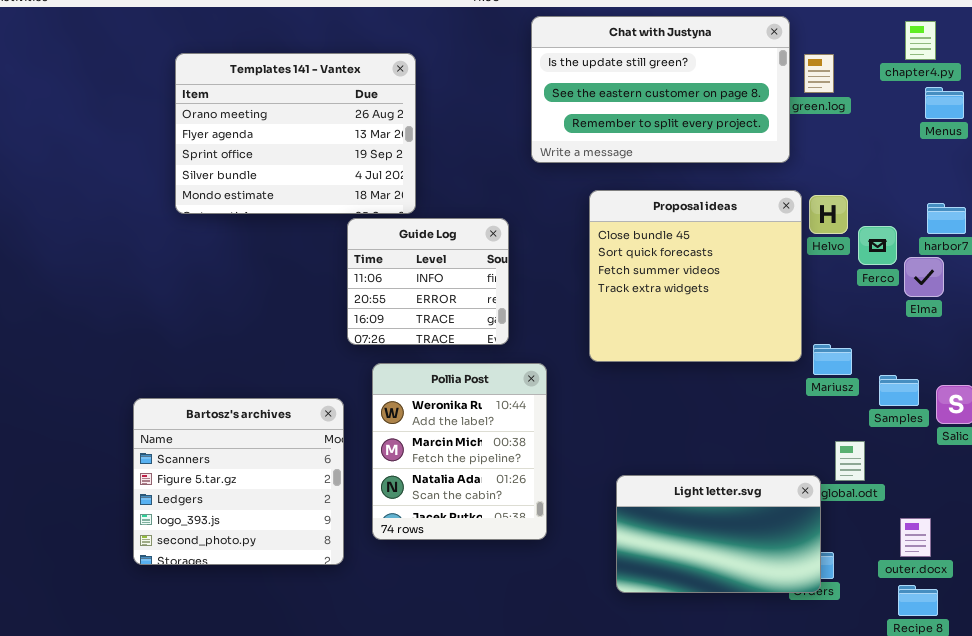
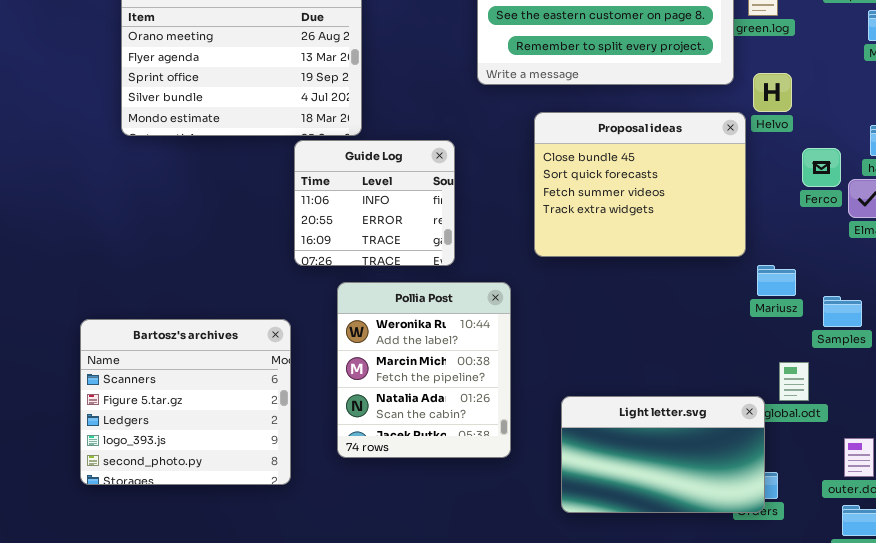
Proposal ideas: [589,190,802,362] -> [534,112,746,257], resized
Helvo: [809,195,848,234] -> [753,73,792,112], moved
Pollia Post: [372,363,547,540] -> [337,282,511,458], moved

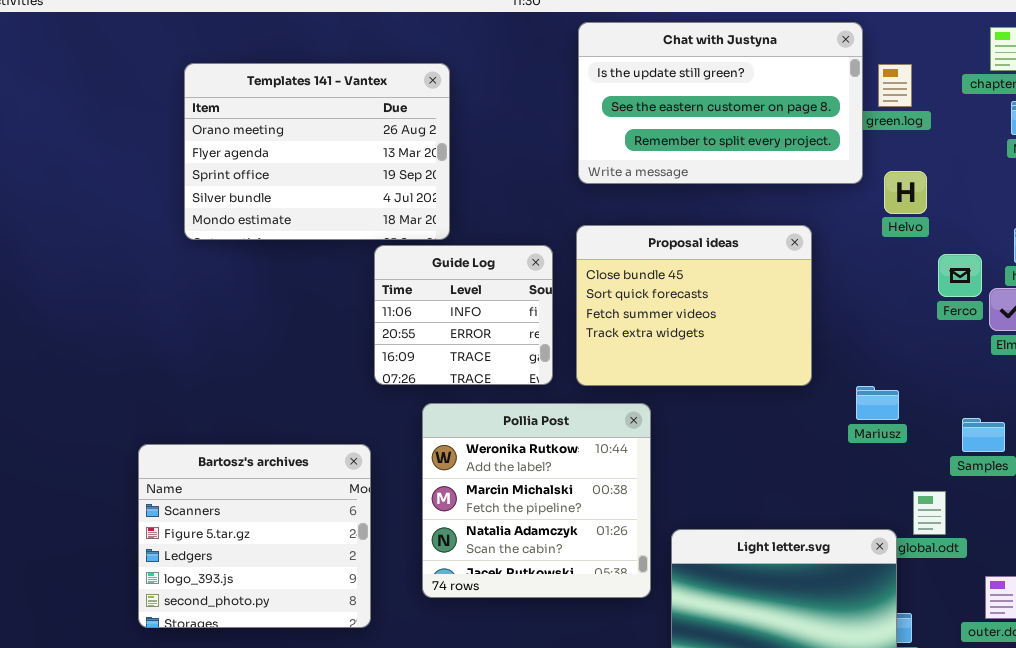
Proposal ideas: [534,112,746,257] -> [576,225,812,386], moved
Mariusz: [757,265,796,296] -> [856,386,899,420], moved
Pollia Post: [337,282,511,458] -> [422,403,651,598], resized

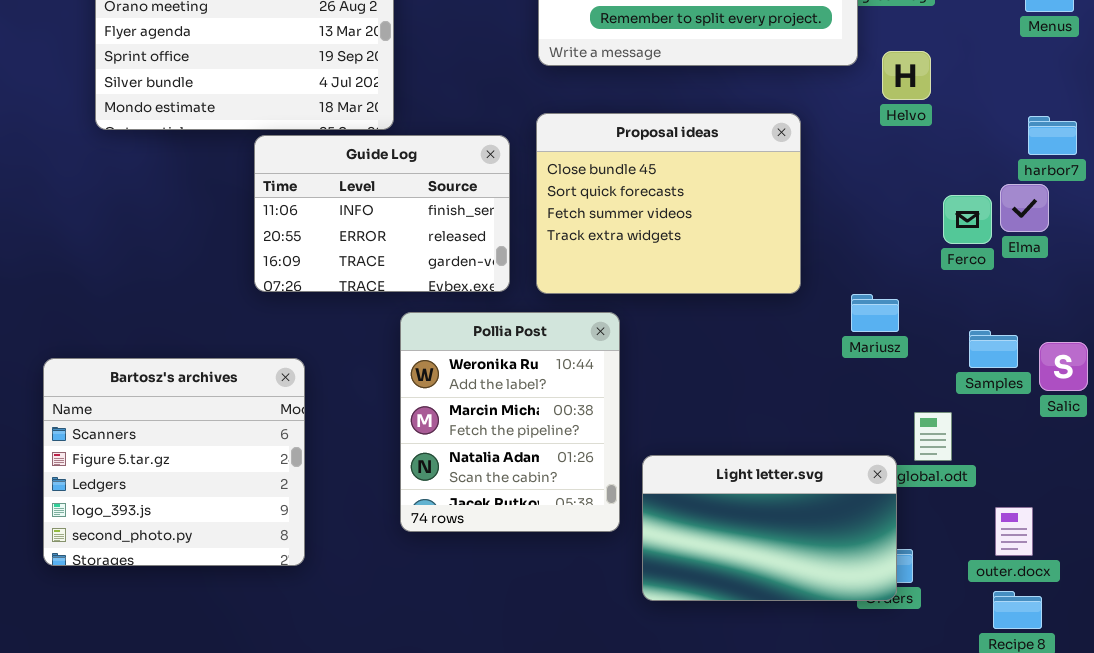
Guide Log: [374,245,553,385] -> [254,135,510,292], resized
Ferco: [938,254,982,297] -> [943,195,992,244], moved
Pollia Post: [422,403,651,598] -> [400,312,620,532], resized

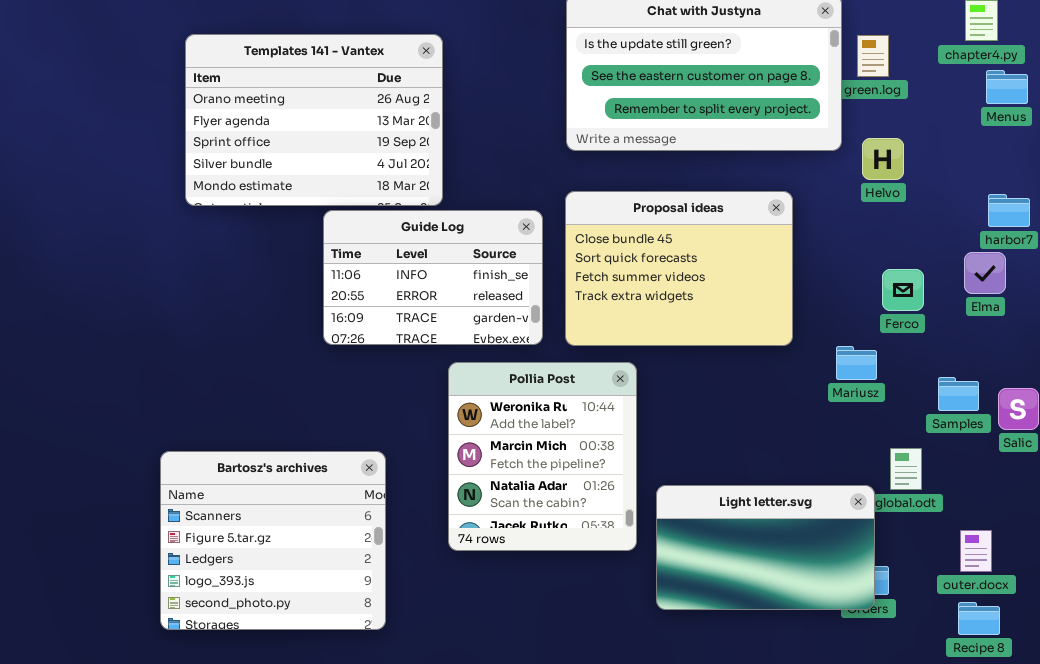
Ferco: [943,195,992,244] -> [882,269,924,311], moved
Bartosz's archives: [43,358,305,566] -> [160,451,386,630], moved

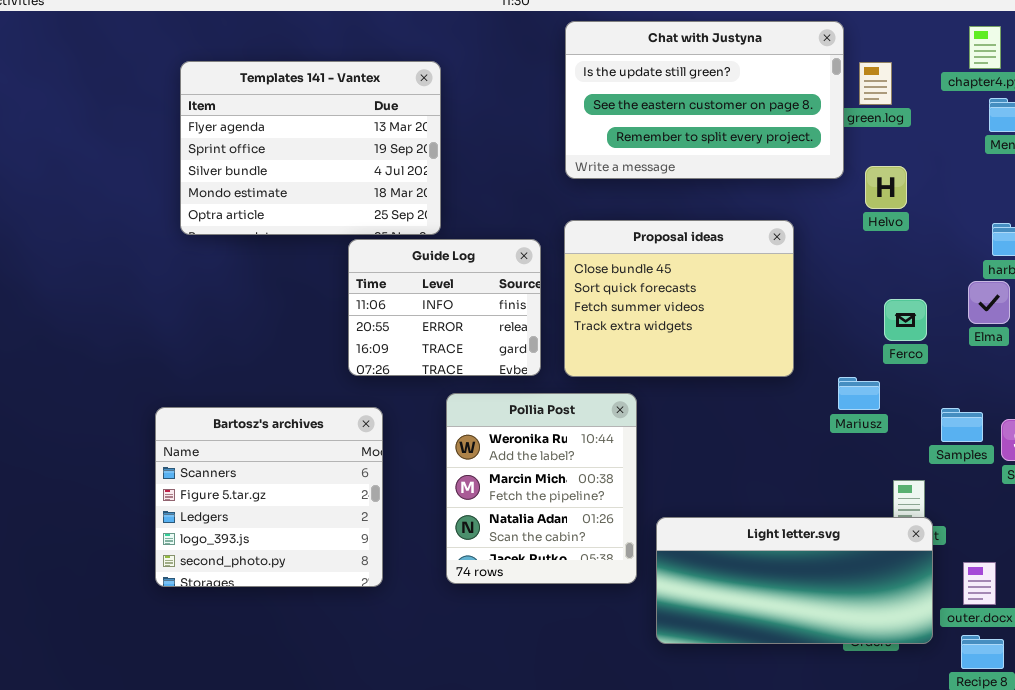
Templates 141 - Vantex: [185,34,443,206] -> [180,61,441,235], scrolled down 1 row
Guide Log: [323,210,543,345] -> [348,239,541,376], resized
Bartosz's archives: [160,451,386,630] -> [155,407,383,587], moved
Light letter.svg: [656,485,875,610] -> [656,517,933,644], resized

